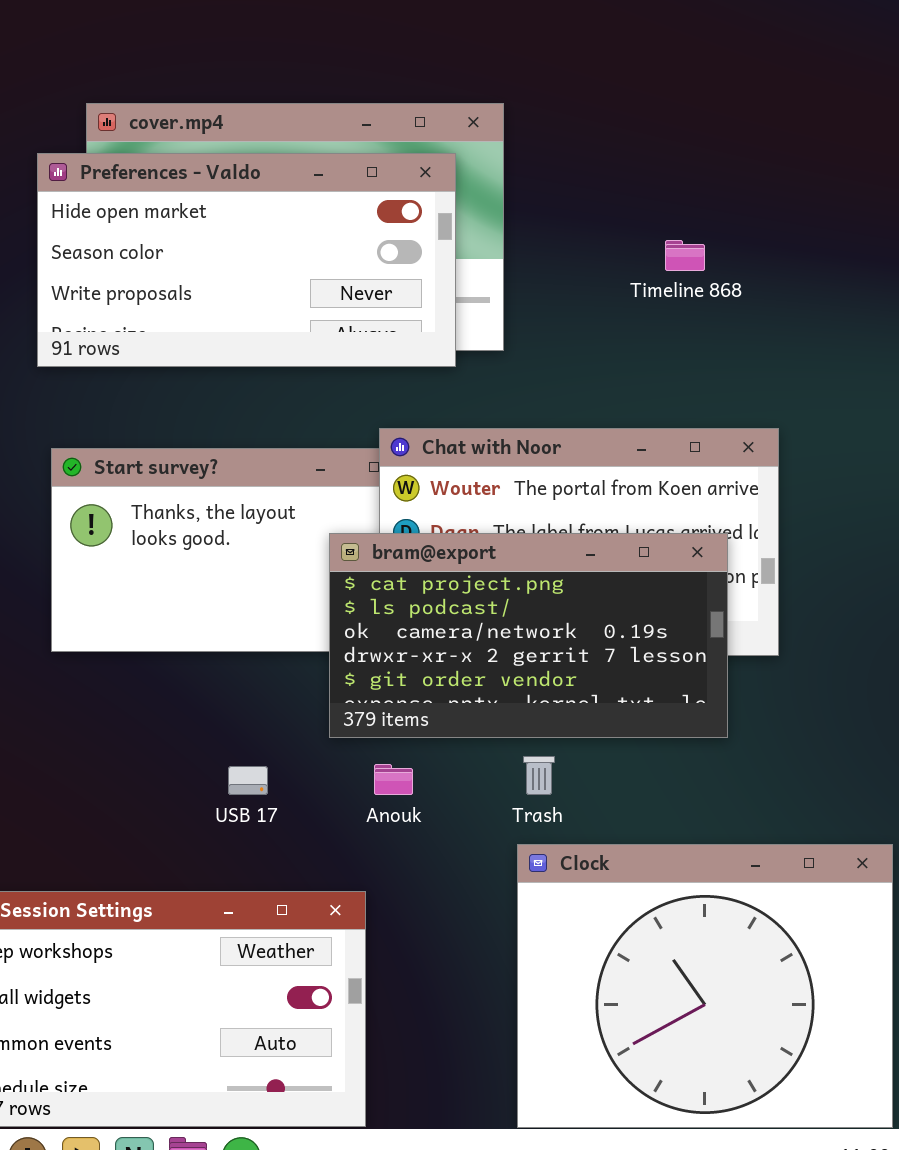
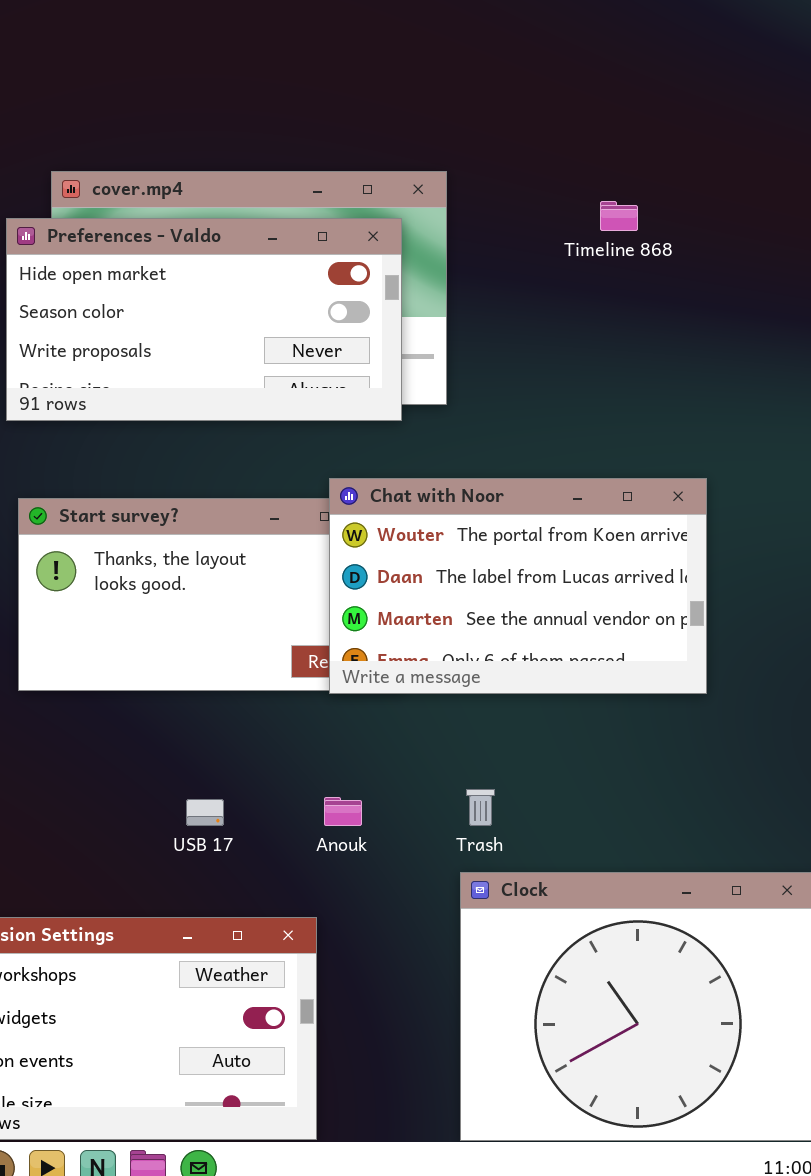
Timeline 868: [665,240,705,271] -> [600,201,638,231], moved
bram@export: [329,533,728,738] -> none, closed

